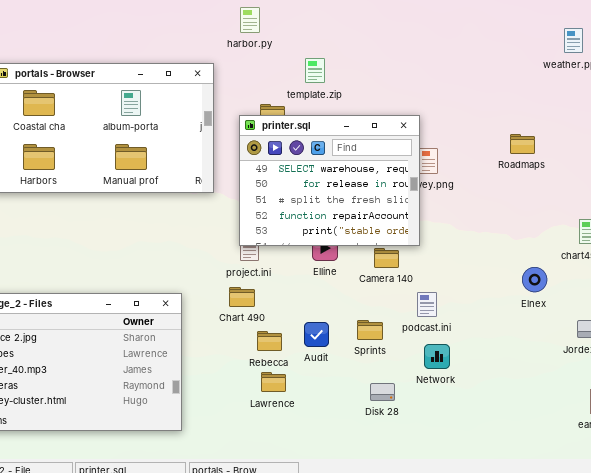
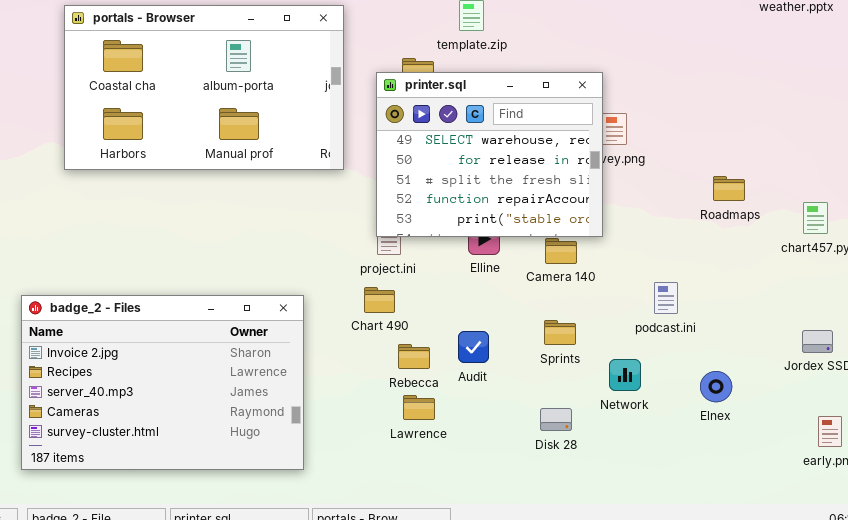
Roadmaps: [510,134,535,154] -> [713,176,745,201], moved
Elnex: [522,267,547,292] -> [700,371,732,402], moved
podcast.ini: [417,292,437,317] -> [654,282,678,314], moved
Sprints: [357,320,383,340] -> [544,320,576,345], moved

